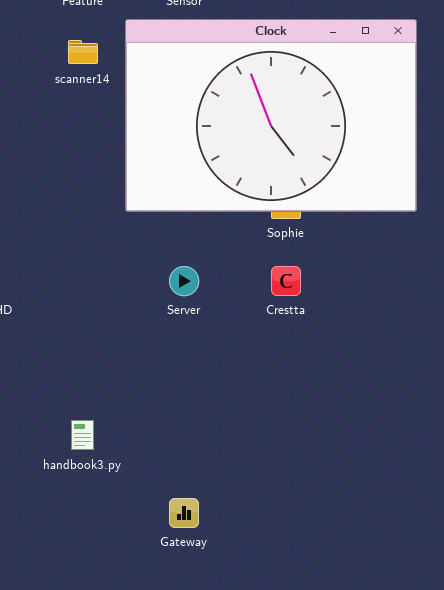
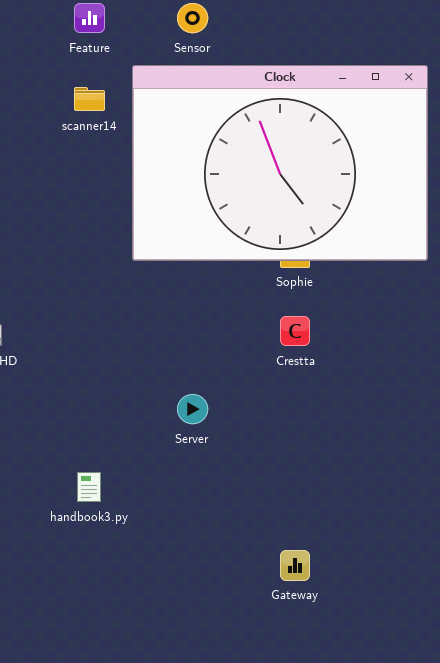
Server: [169,266,199,296] -> [177,394,208,424], moved
Gateway: [169,498,199,528] -> [280,550,310,581], moved

